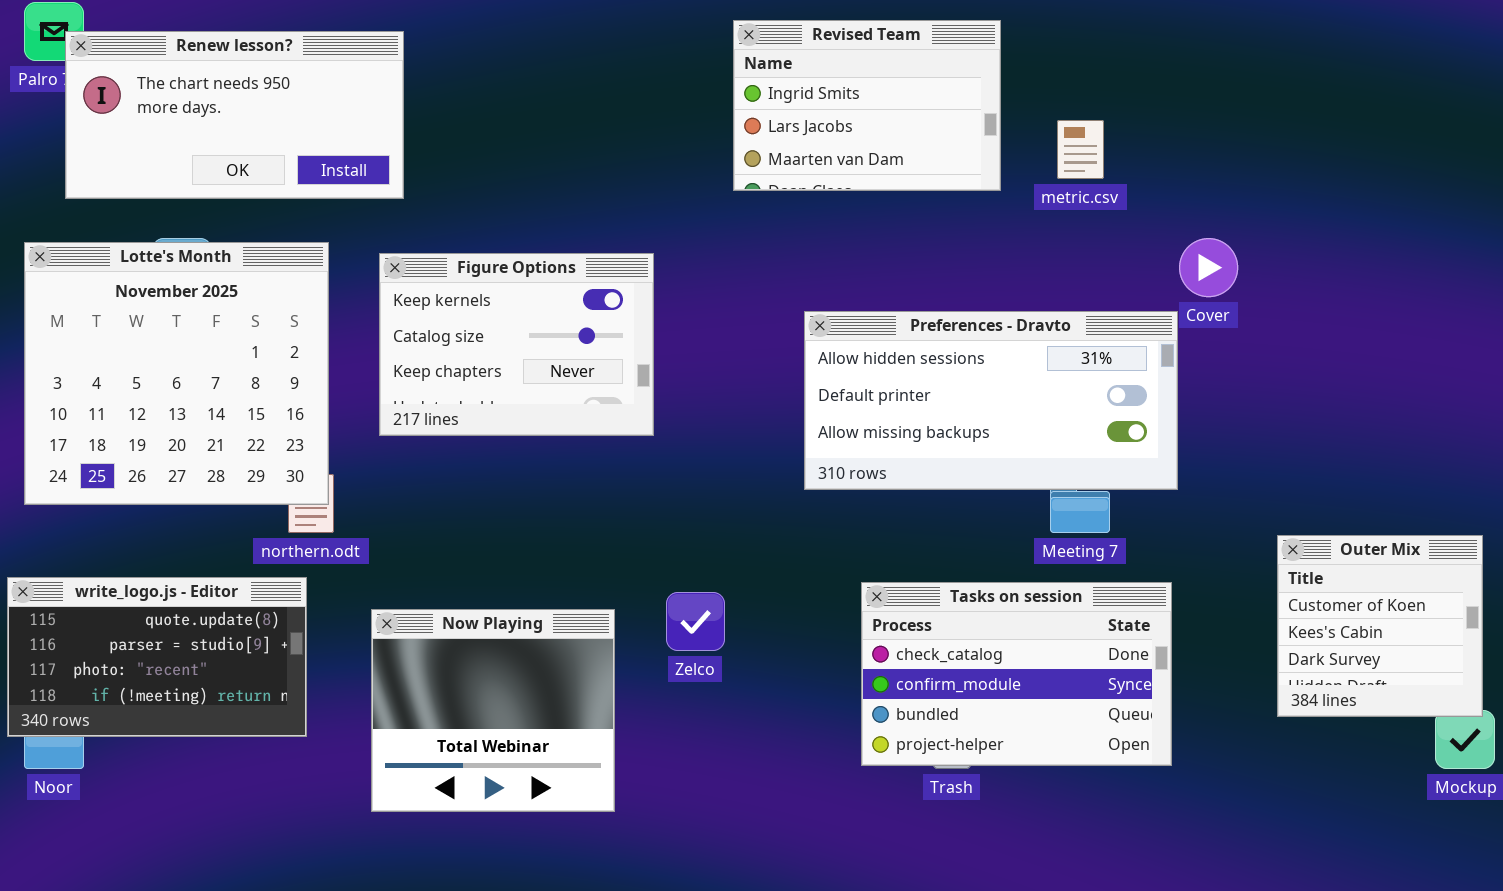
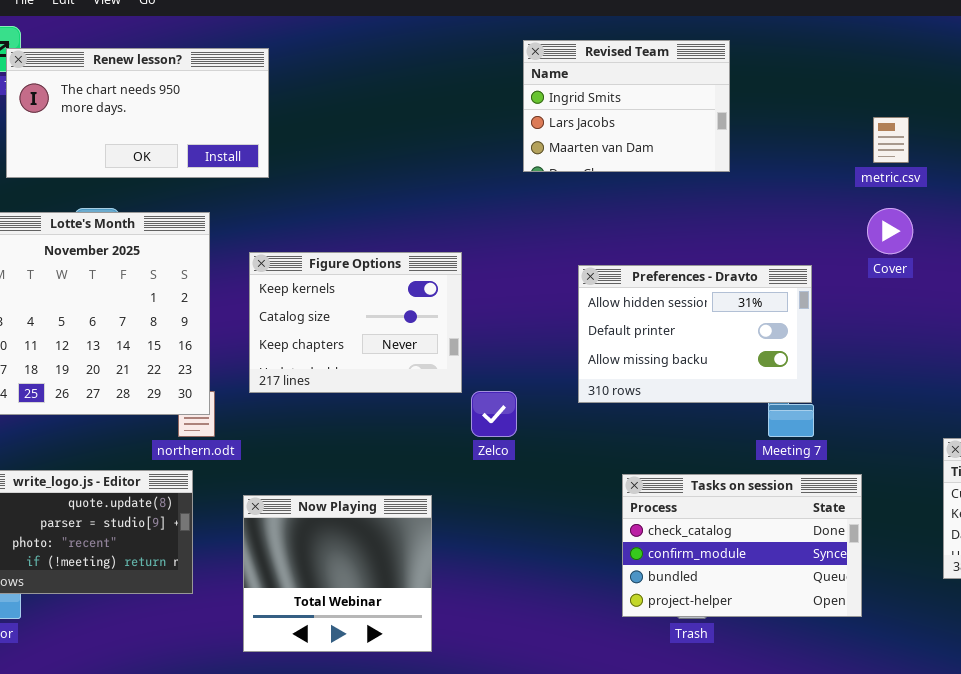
metric.csv: [1057,120,1104,179] -> [873,117,909,163], moved
Figure Options: [379,253,654,436] -> [249,252,462,393], moved
Preferences - Dravto: [804,311,1178,490] -> [578,265,812,403], resized
Zelco: [666,592,725,651] -> [471,391,517,437], moved

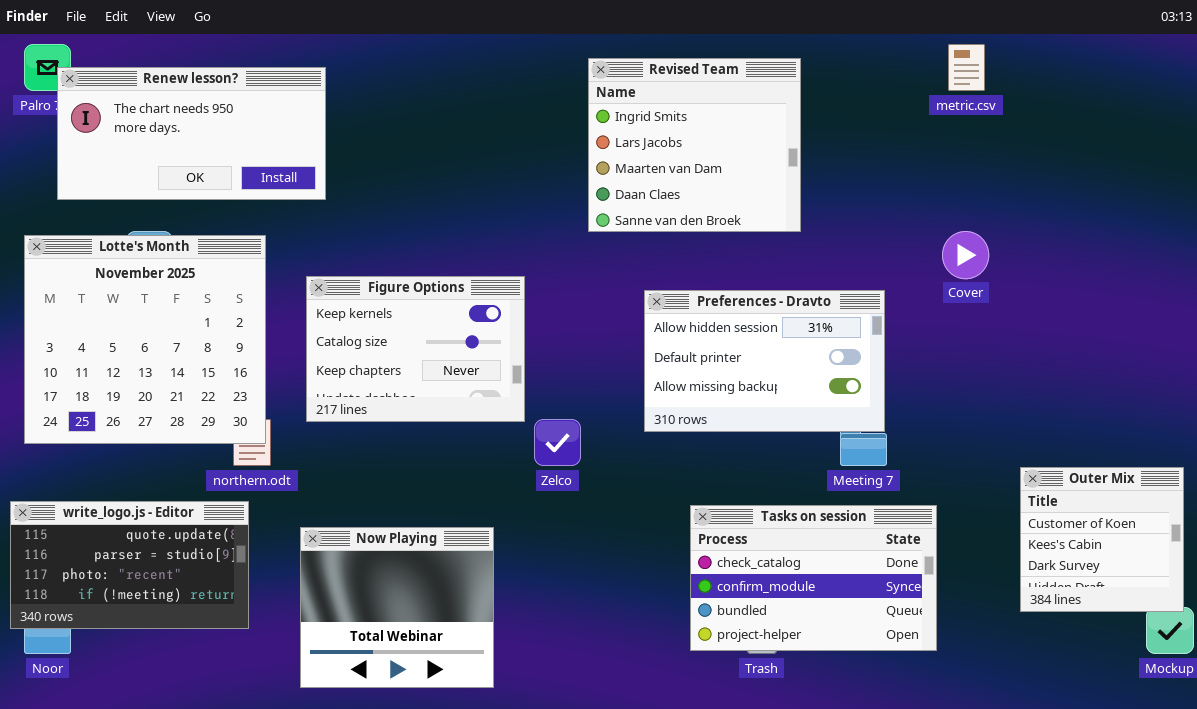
Revised Team: [523,40,730,172] -> [588,58,801,232], resized
metric.csv: [873,117,909,163] -> [948,44,985,91], moved

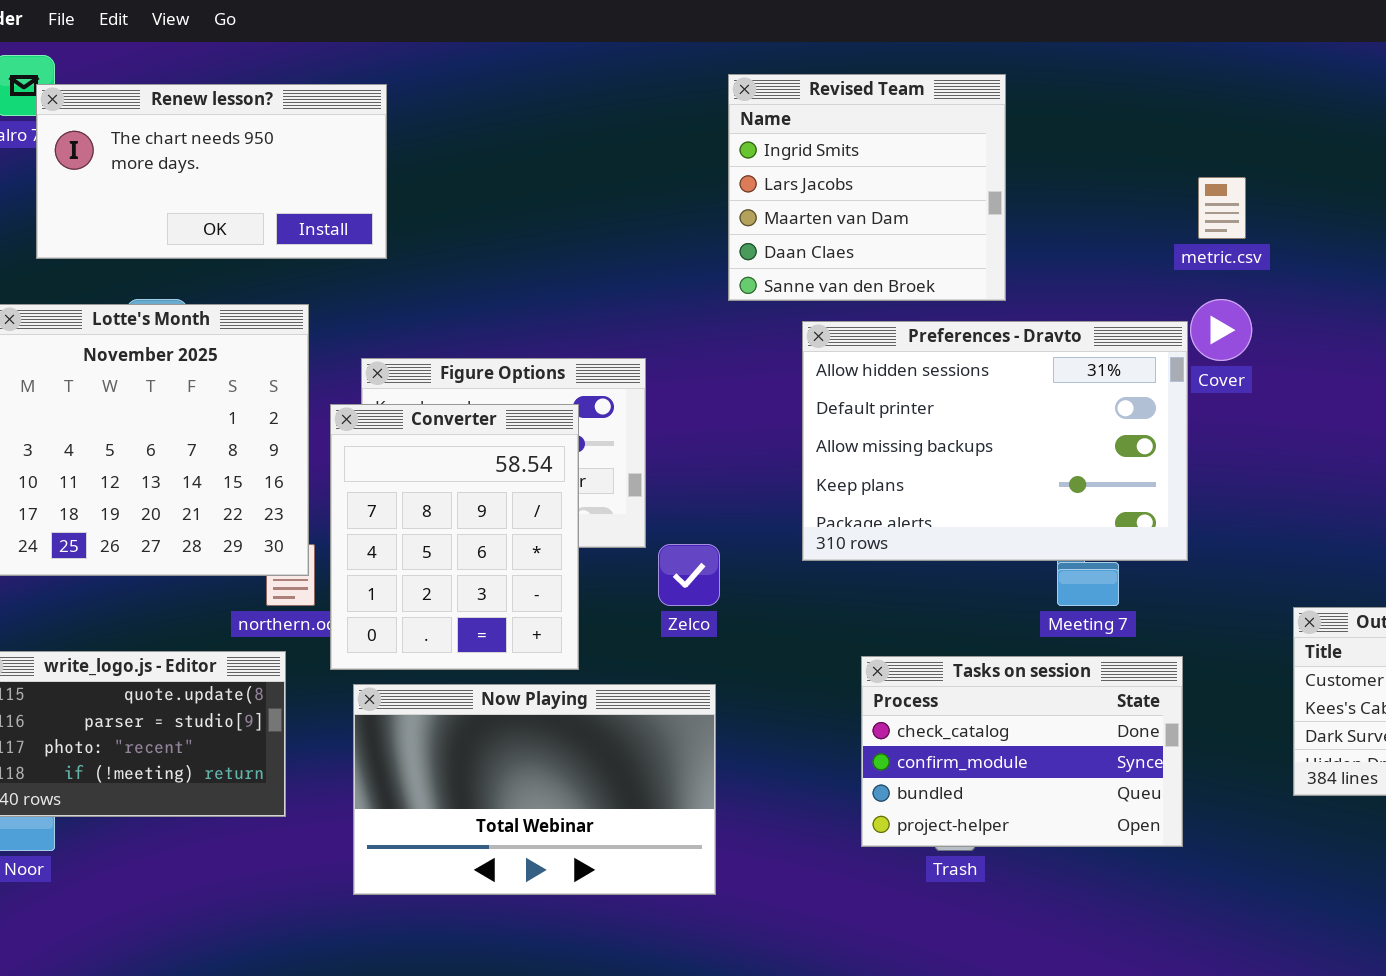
metric.csv: [948,44,985,91] -> [1198,177,1246,239], moved
Preferences - Dravto: [644,290,885,432] -> [802,321,1188,561], resized
Converter: none -> [330,404,579,670], opened
Now Playing: [300,527,494,688] -> [353,684,716,895], resized

